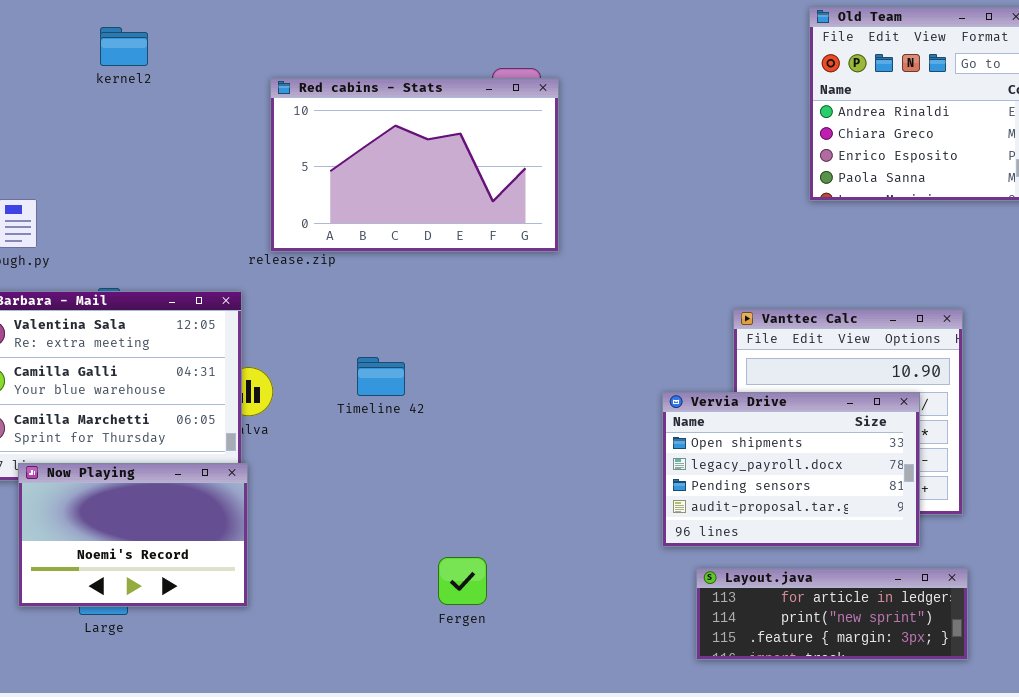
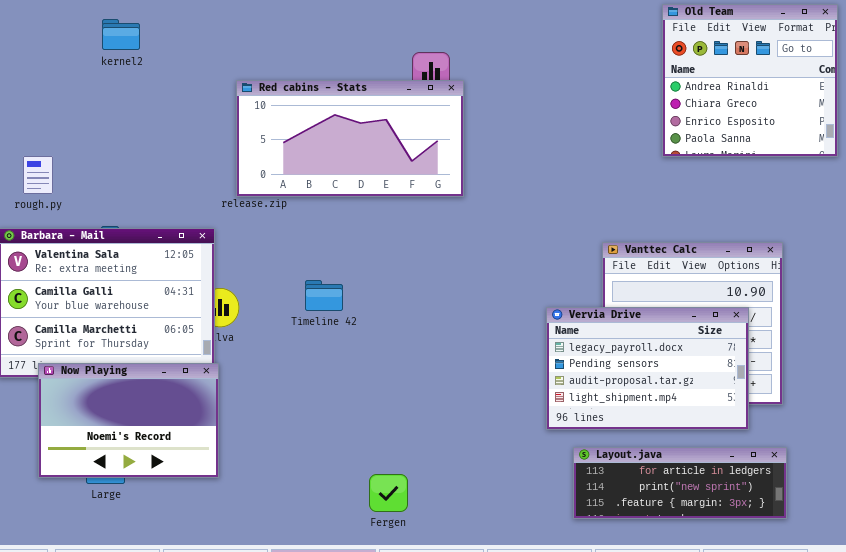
Red cabins - Stats: [270,78,559,252] -> [236,80,464,197], resized
Vervia Drive: [662,392,920,547] -> [546,307,749,430], scrolled down 1 row
Fergen: [438,557,487,605] -> [369,474,408,512], moved

